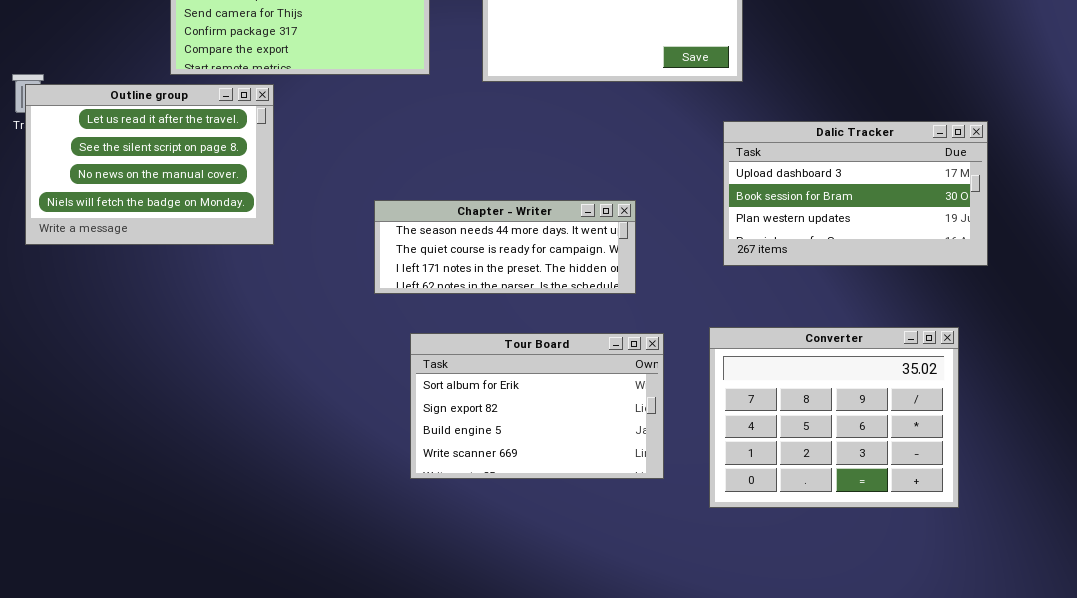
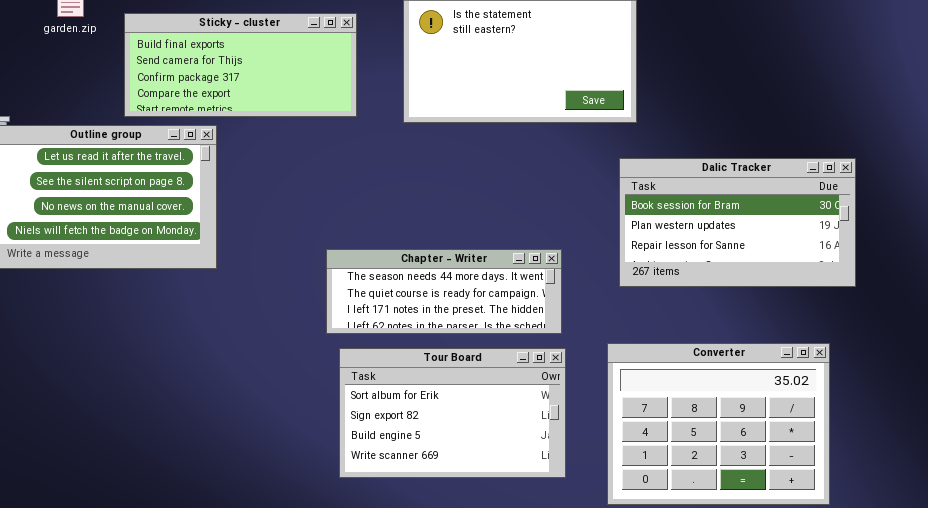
Dalic Tracker: [723,121,988,266] -> [619,158,856,287], scrolled down 1 row
Chapter - Writer: [374,200,636,294] -> [326,249,562,334], moved

